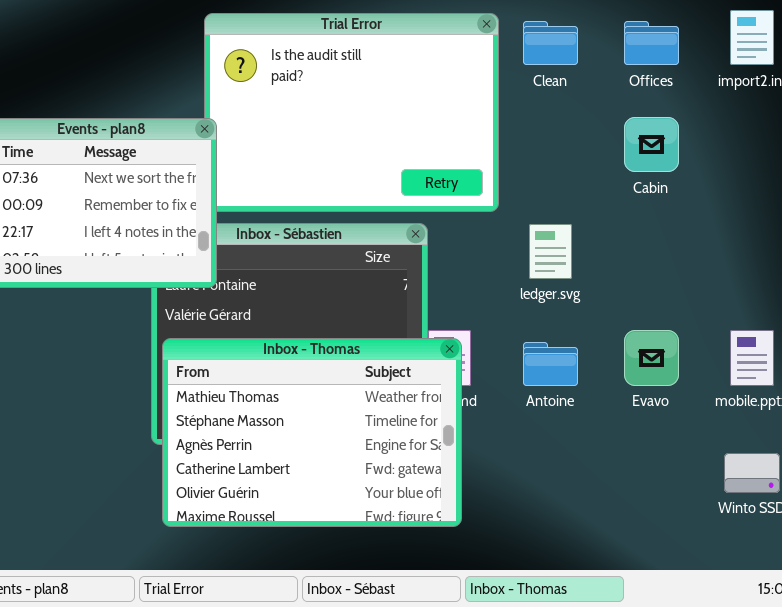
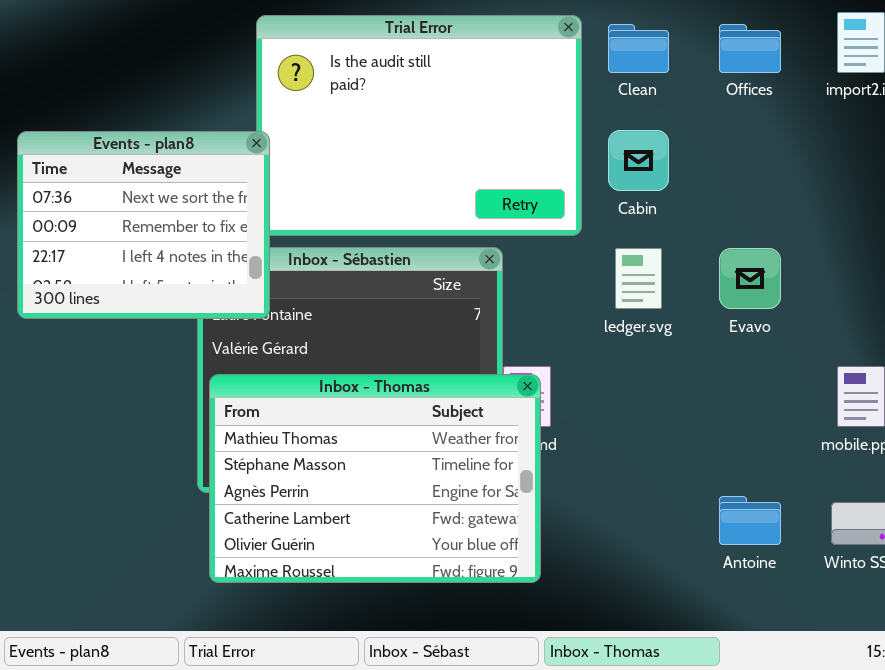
Cabin: [624,117,679,172] -> [608,130,669,191], moved
Evavo: [624,330,679,386] -> [719,248,781,309], moved
Antoine: [523,342,578,386] -> [719,496,781,545], moved

